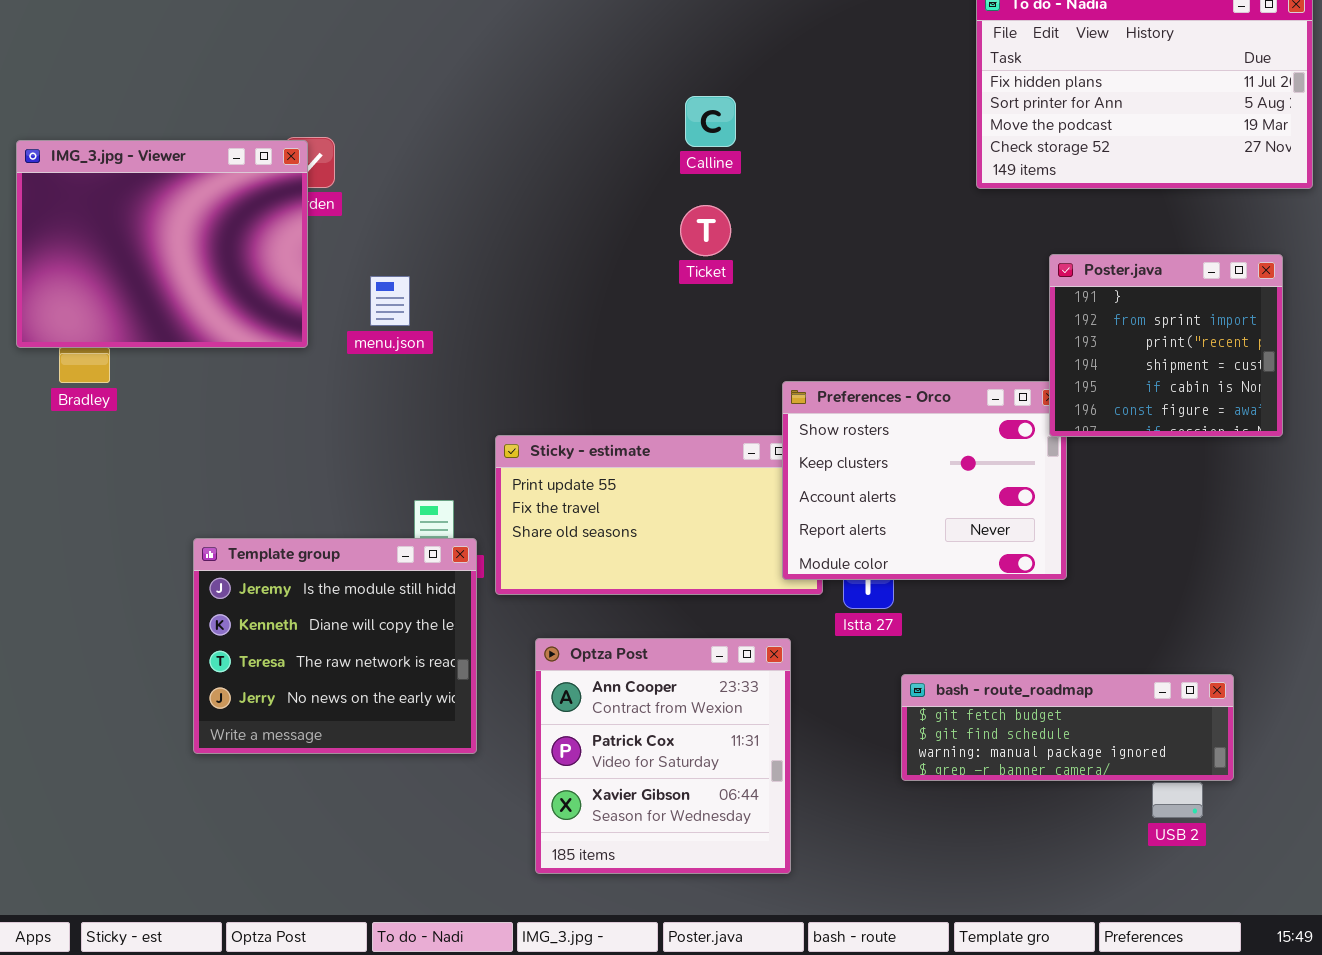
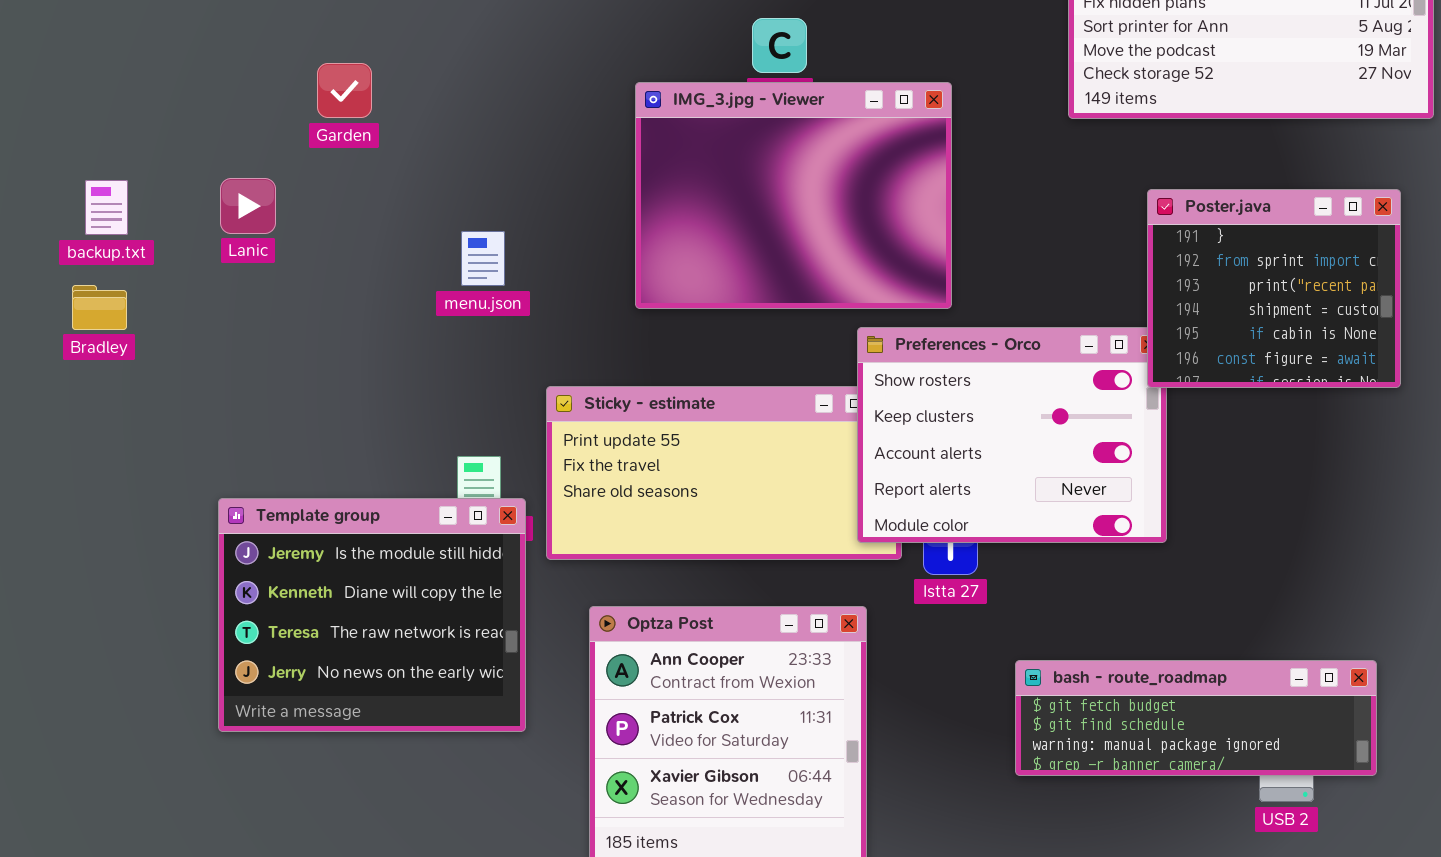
IMG_3.jpg - Viewer: [16,140,308,348] -> [635,82,952,309], moved
menu.json: [370,276,410,326] -> [461,231,505,286], moved
bash - route_roadmap: [901,674,1234,781] -> [1015,660,1377,776], moved

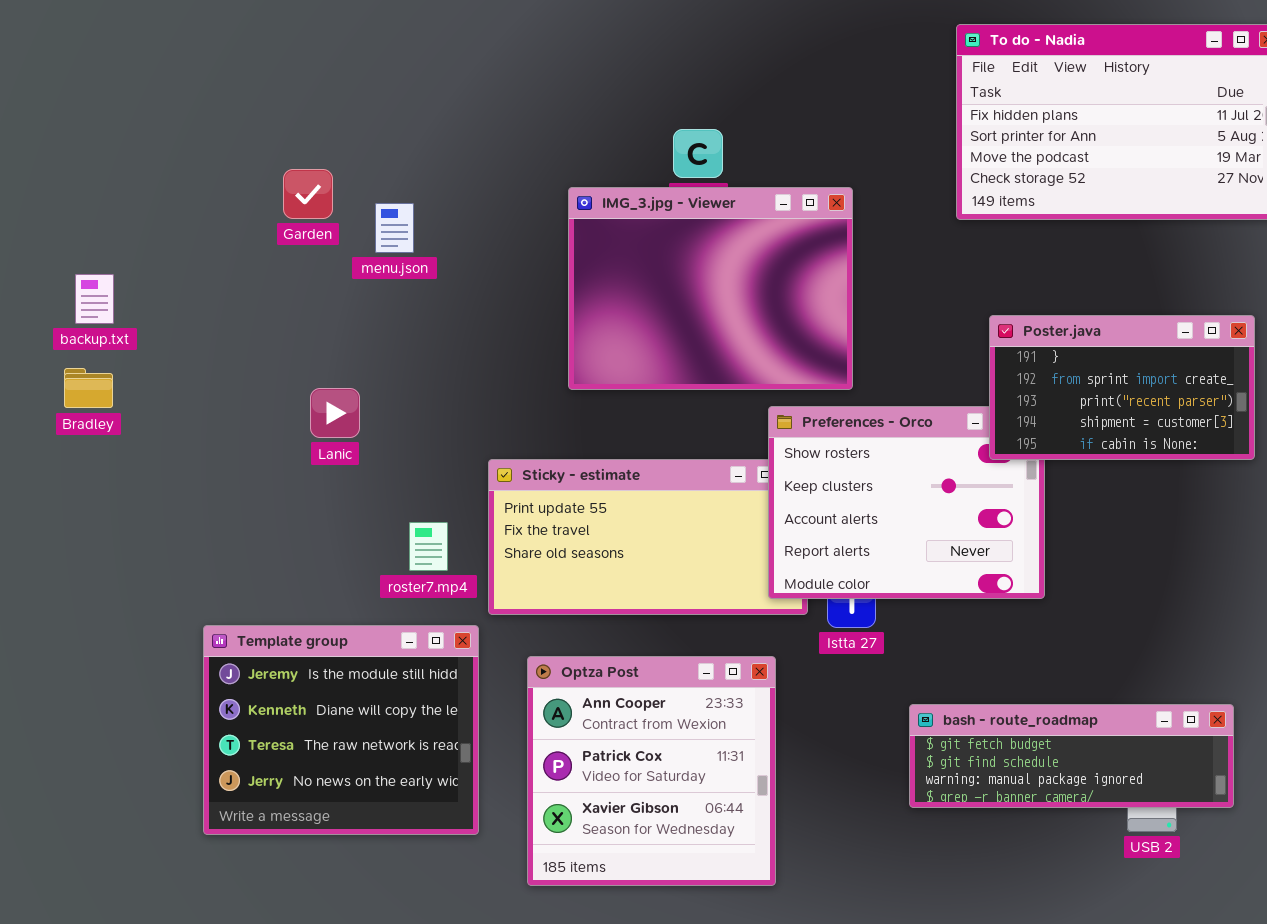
Lanic: [220,178,276,234] -> [310,388,360,438], moved
Poster.java: [1147,189,1401,388] -> [989,315,1255,460], resized
menu.json: [461,231,505,286] -> [375,203,414,253], moved
Template group: [218,498,526,732] -> [203,625,479,835], moved

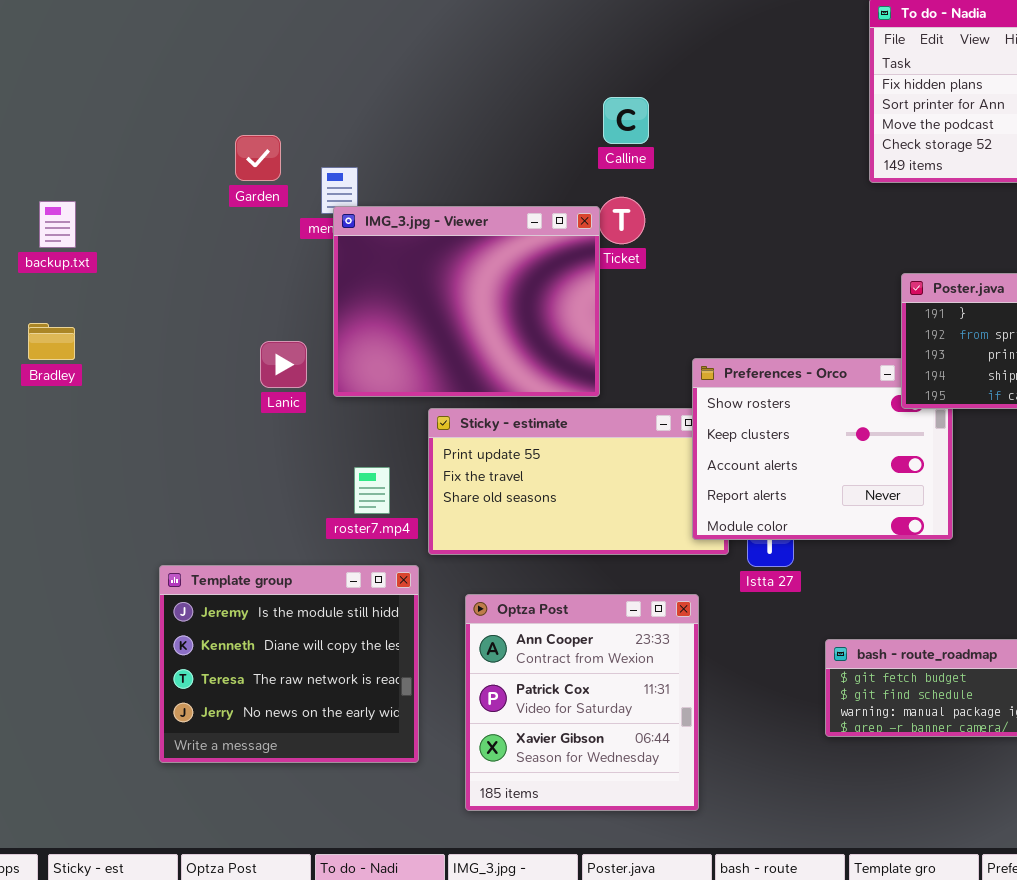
IMG_3.jpg - Viewer: [568,187,853,390] -> [333,206,600,397], moved
backup.txt: [75,274,114,324] -> [39,201,76,248], moved

